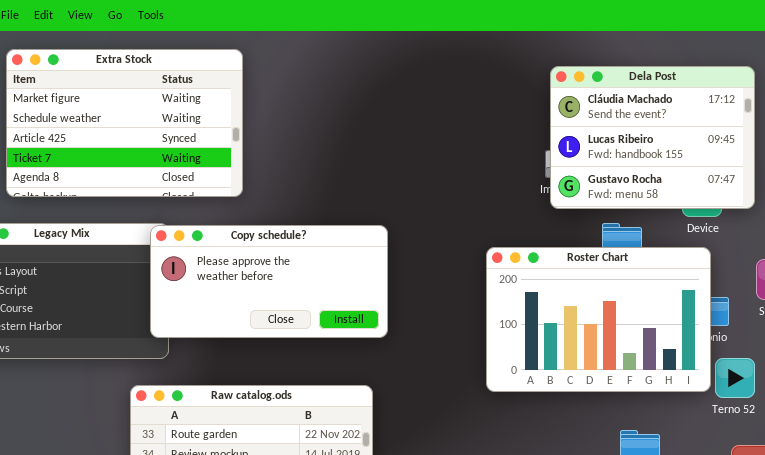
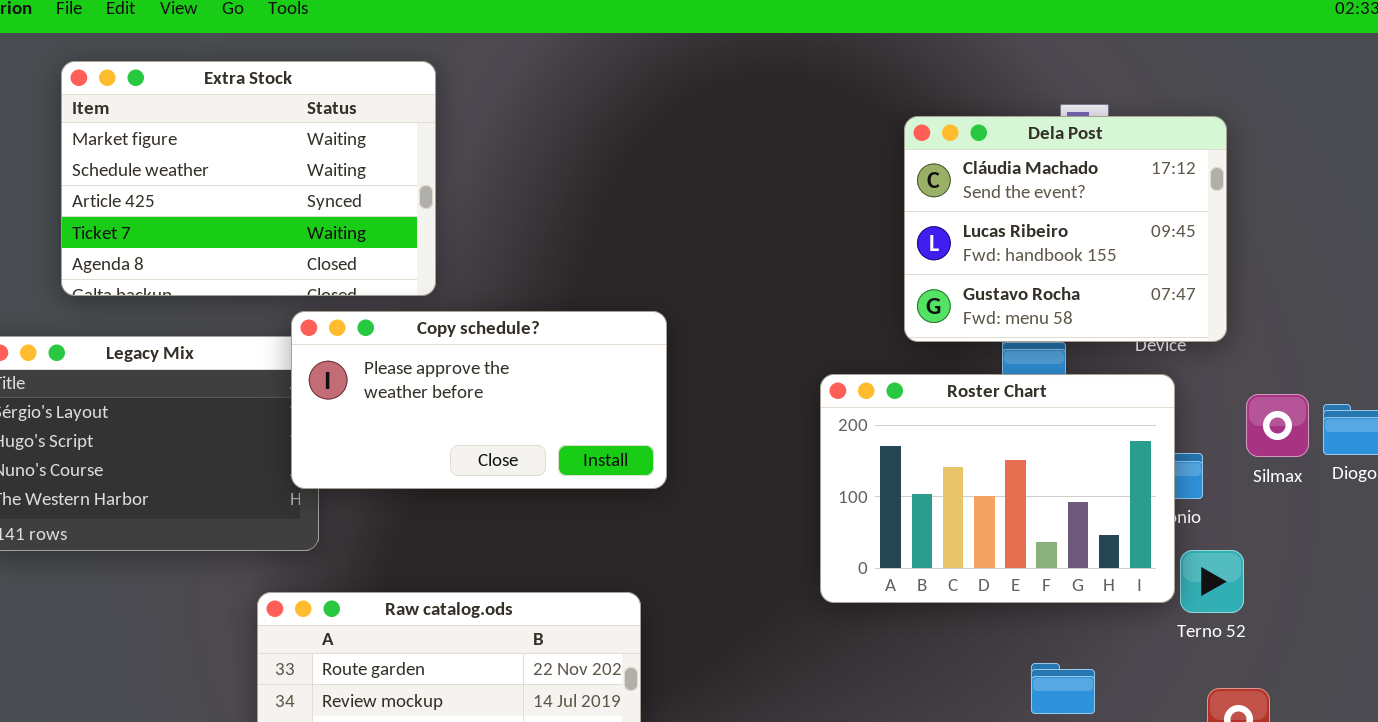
Dela Post: [550,66,755,209] -> [904,116,1227,342], moved
Copy schedule?: [150,225,388,338] -> [291,311,667,489], moved

